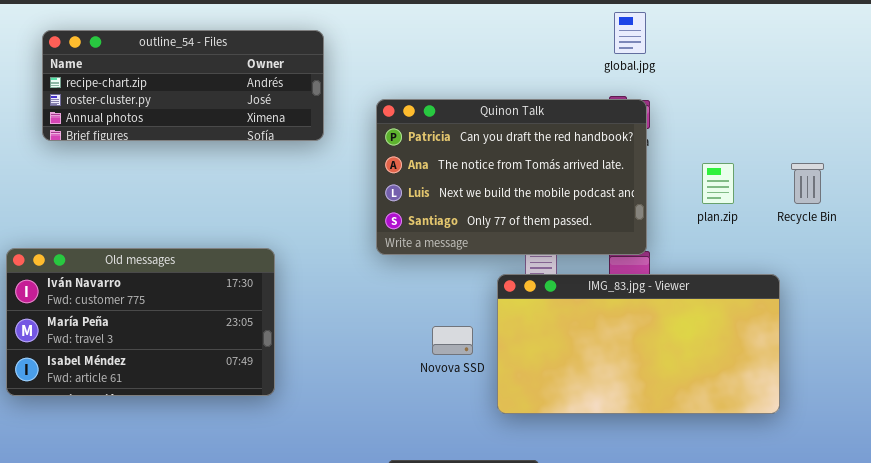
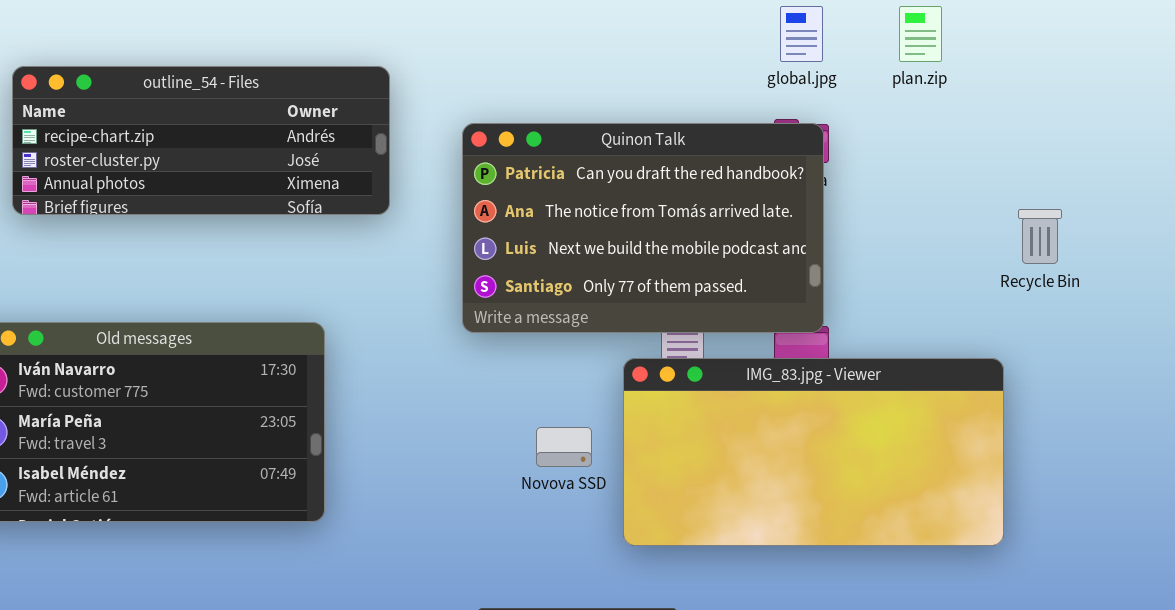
outline_54 - Files: [42,30,324,141] -> [12,66,390,215], moved
plan.zip: [702,163,734,204] -> [899,6,942,62], moved

